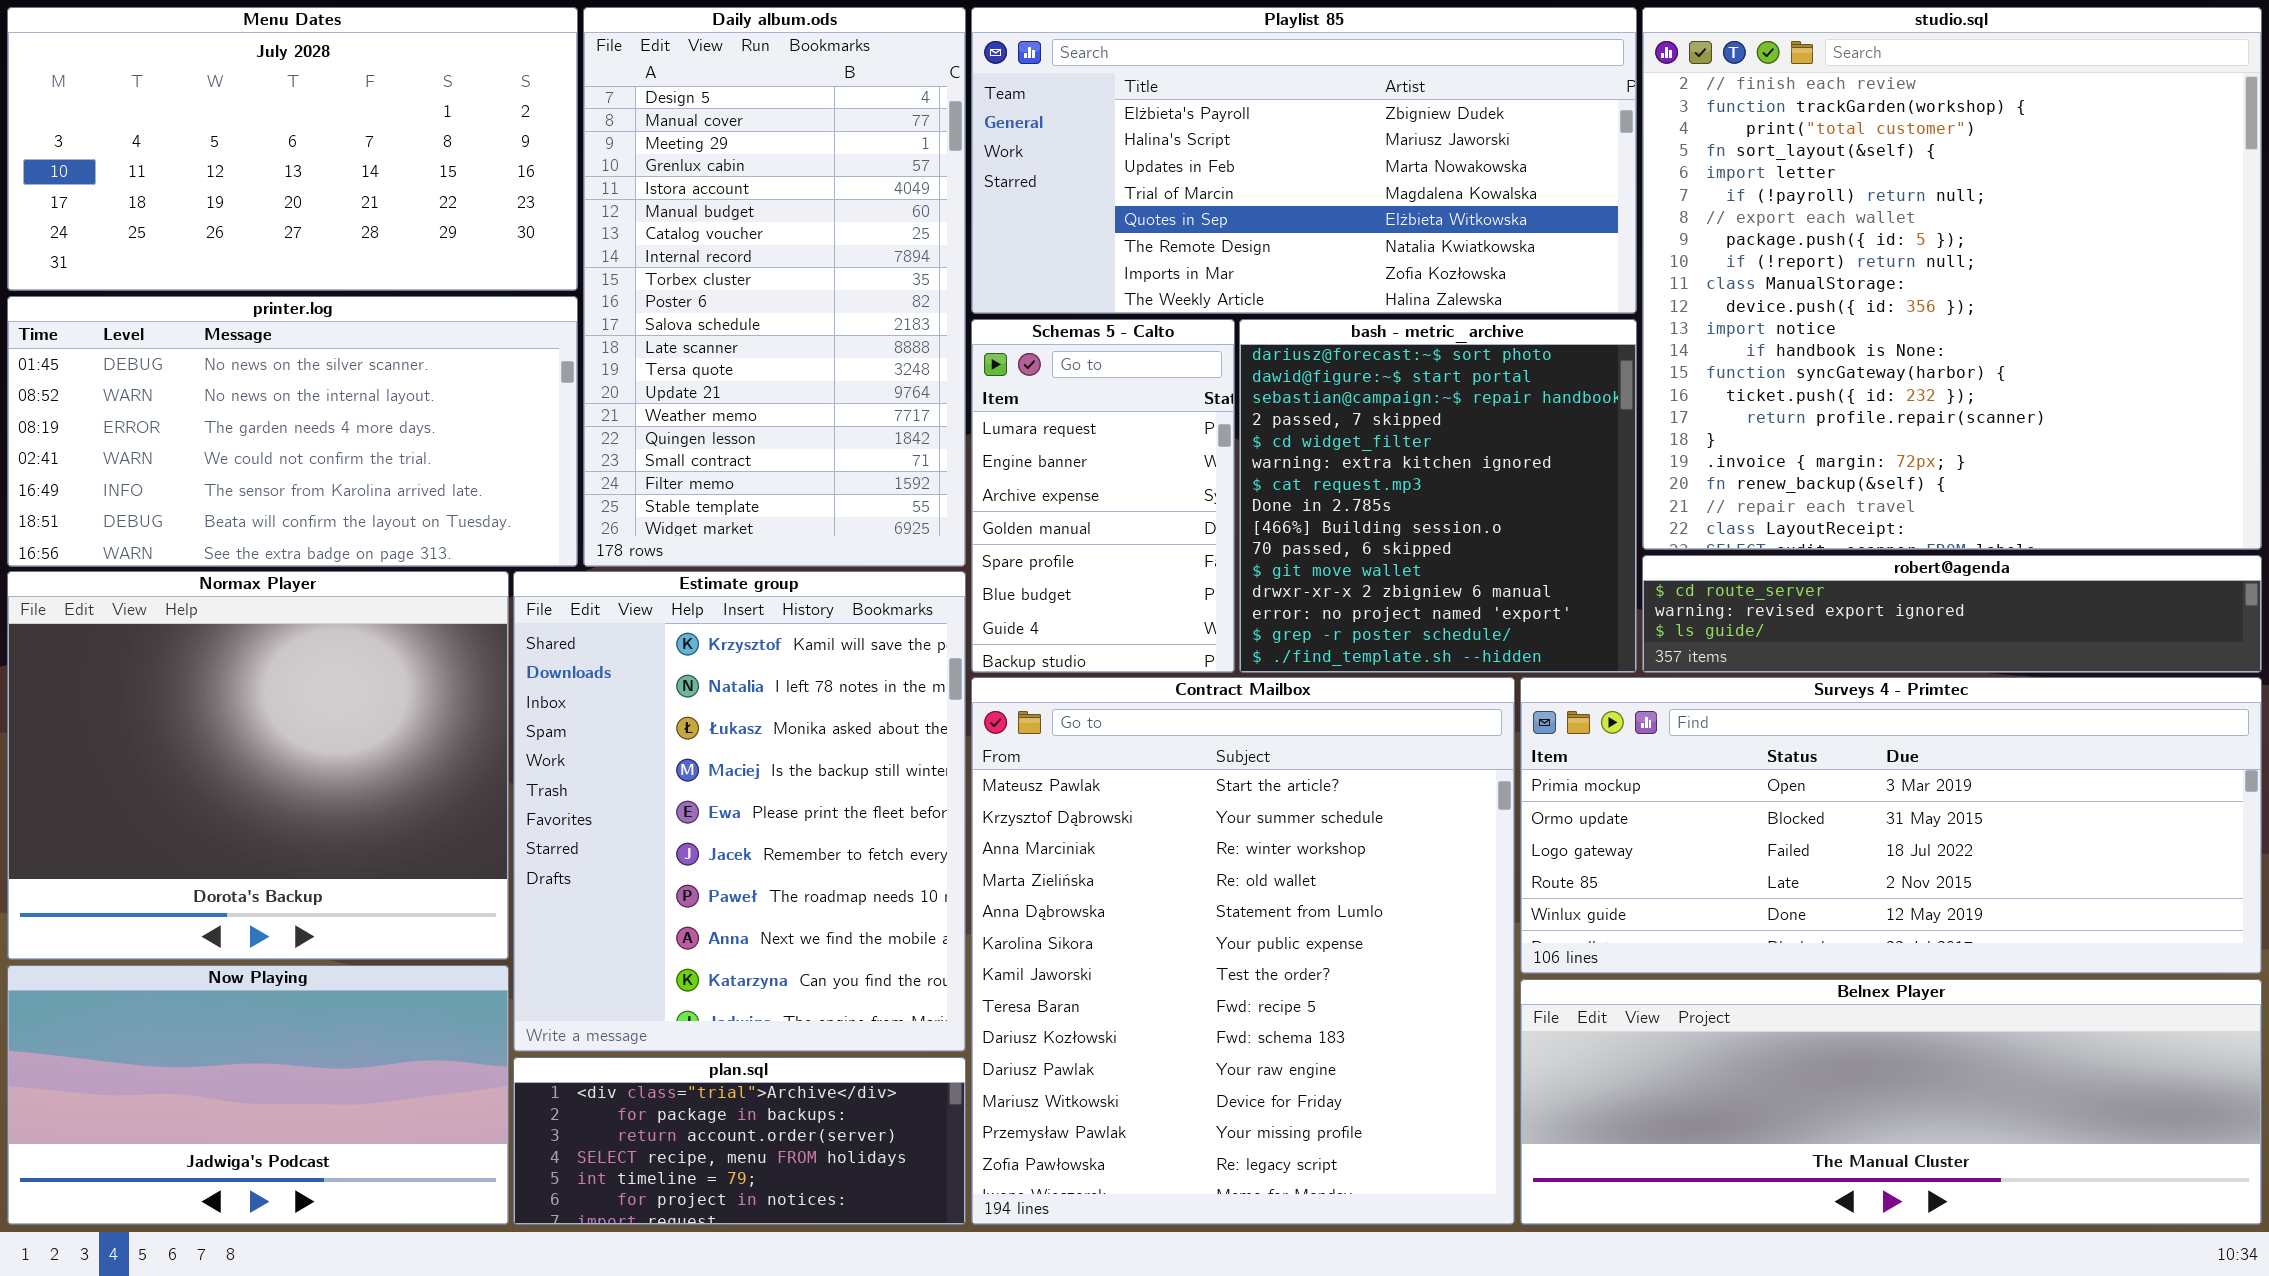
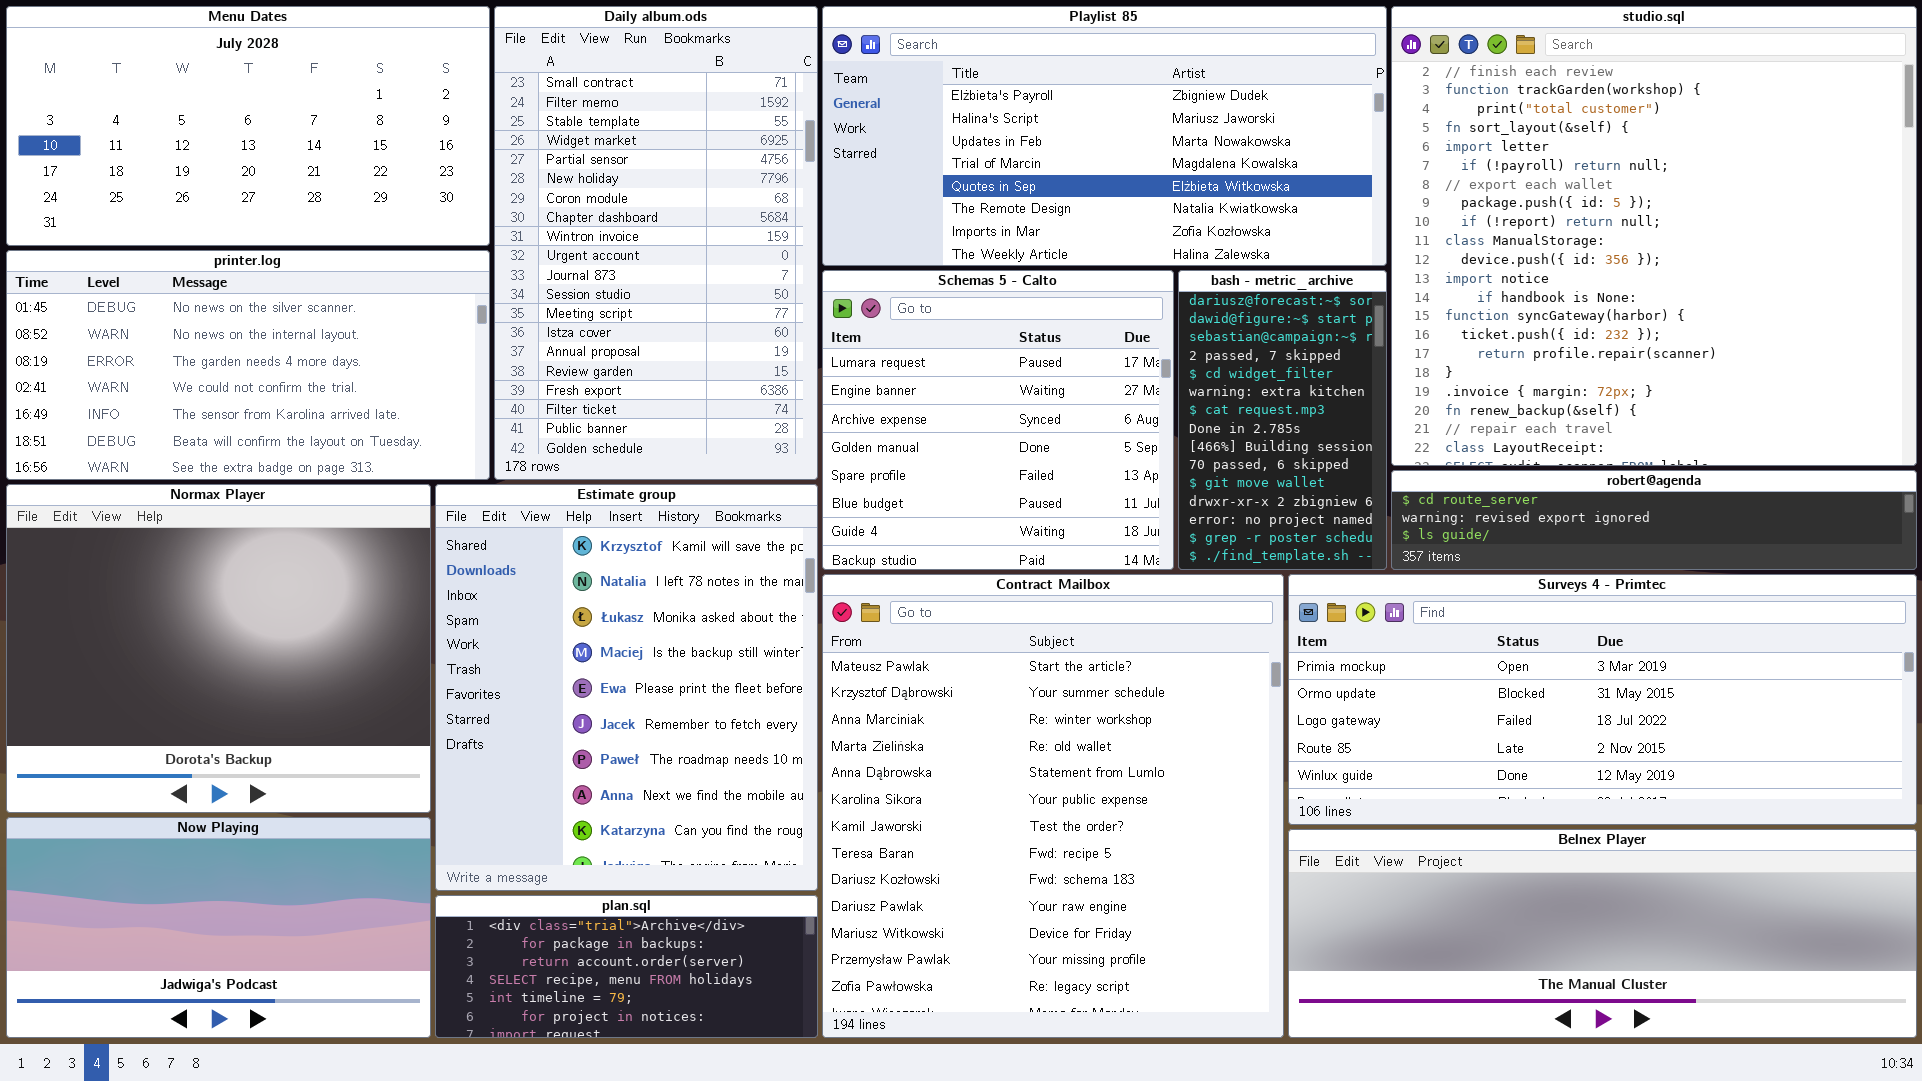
Daily album.ods: [583,7,966,567] -> [494,6,818,480], scrolled down 16 rows
Schemas 5 - Calto: [971,319,1235,673] -> [822,270,1174,570], resized
bash - metric_archive: [1239,319,1637,673] -> [1178,270,1387,570], resized

